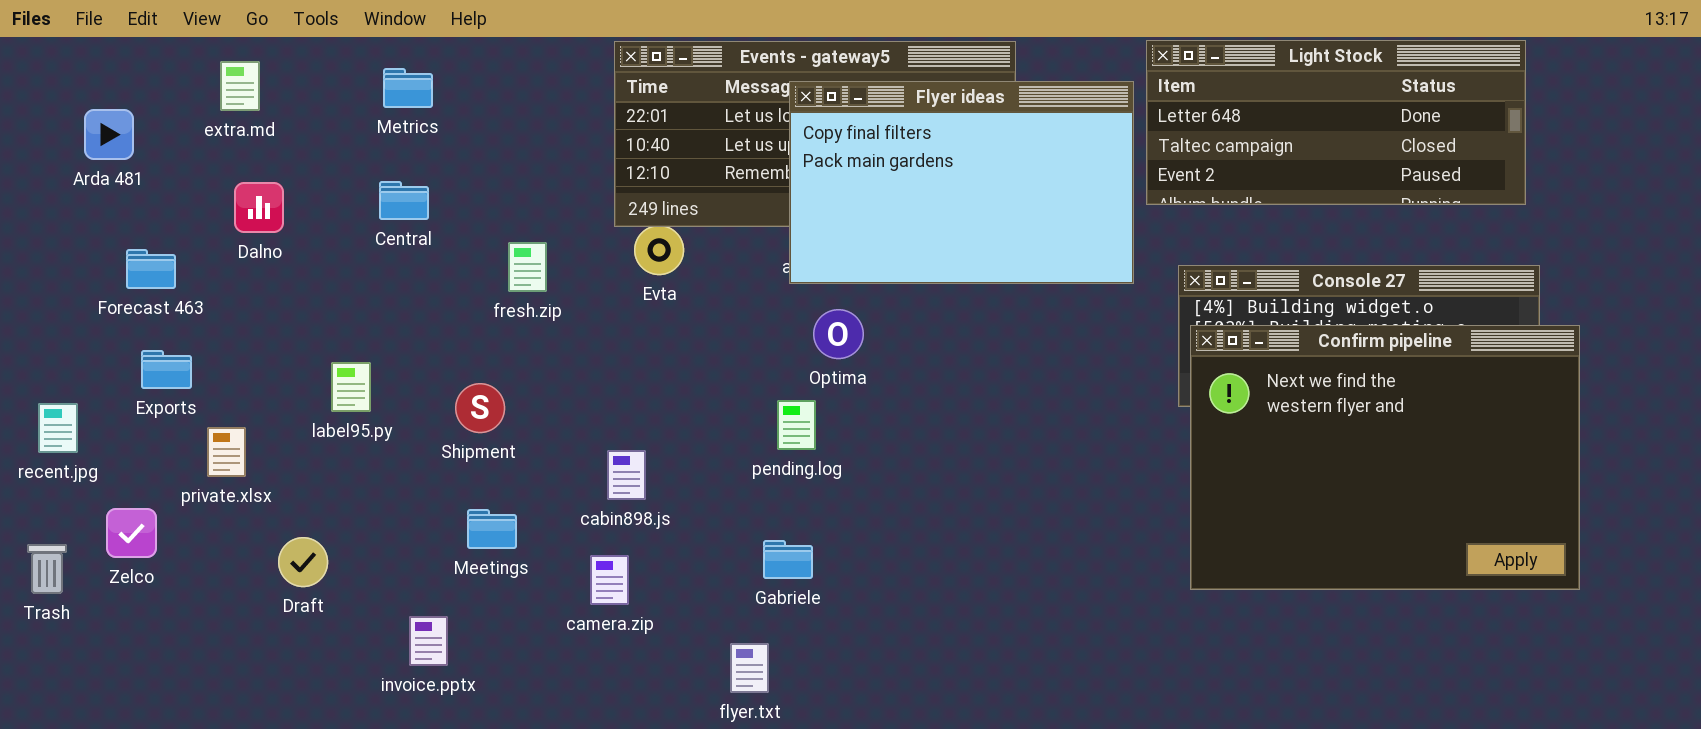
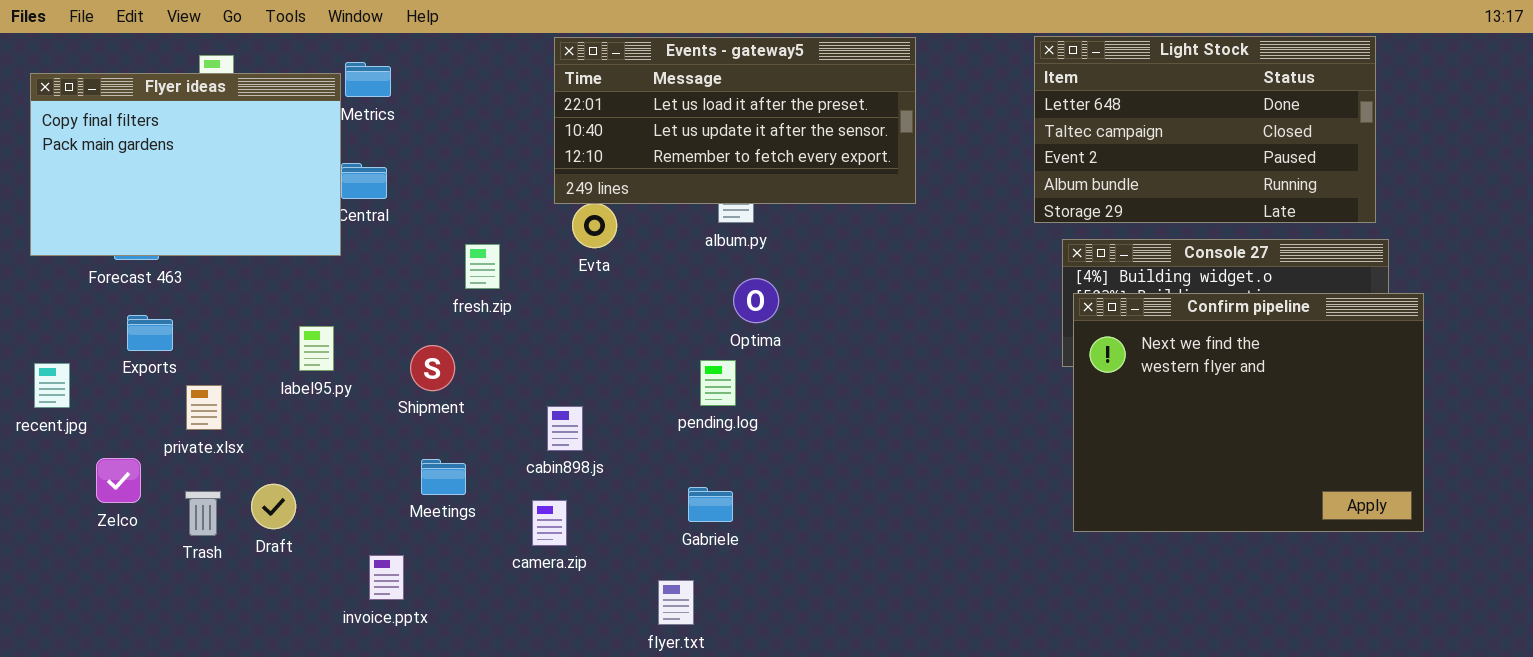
Light Stock: [1146,40,1526,205] -> [1034,36,1376,223], resized
Flyer ideas: [789,81,1134,284] -> [30,73,341,256], moved
fresh.zip: [508,242,547,292] -> [465,244,500,289], moved
Trash: [27,544,67,594] -> [185,491,221,536], moved

